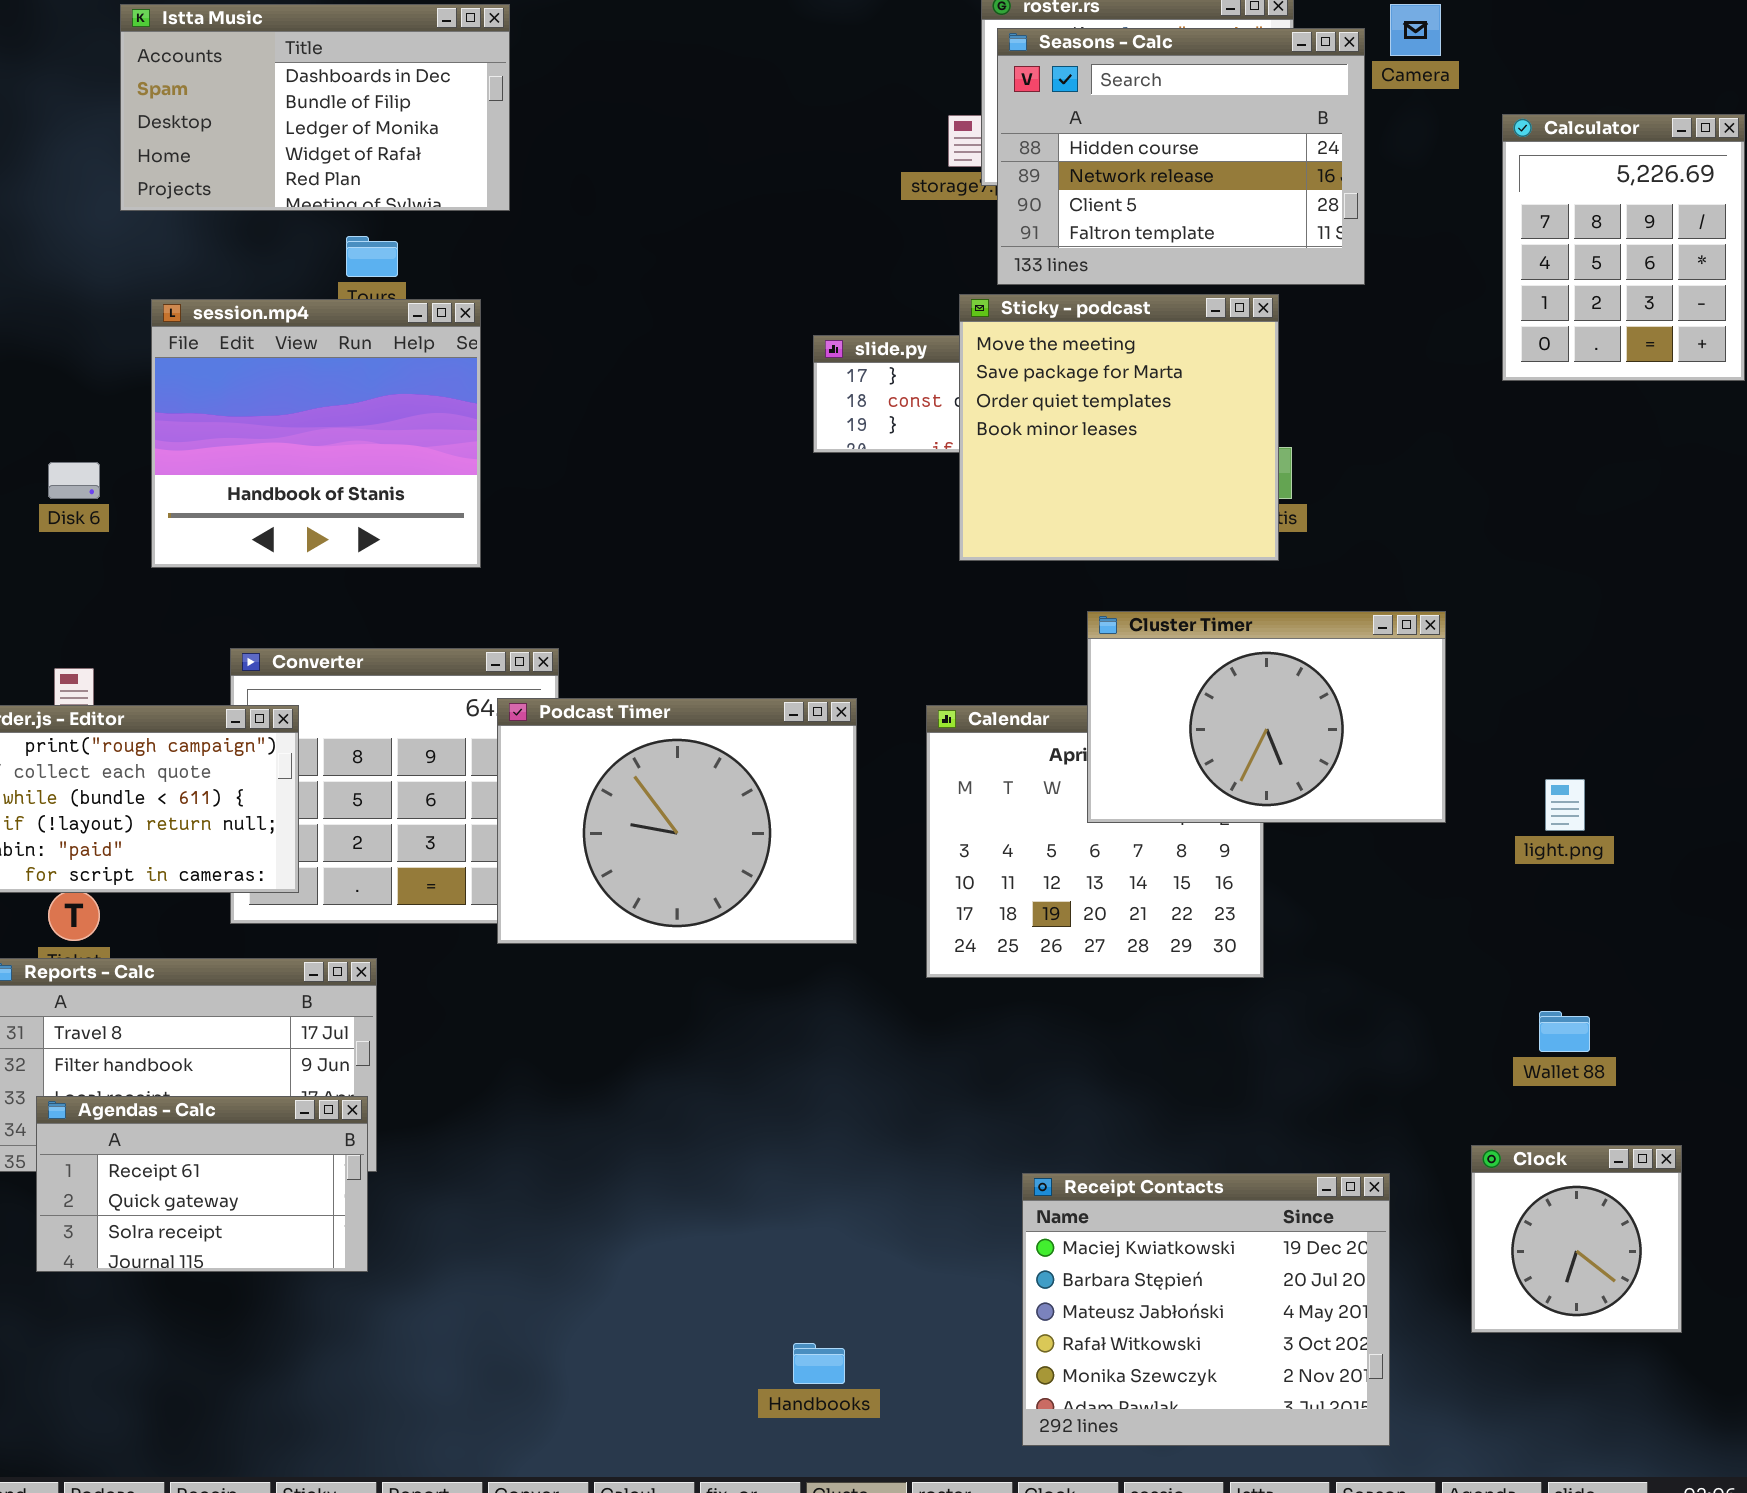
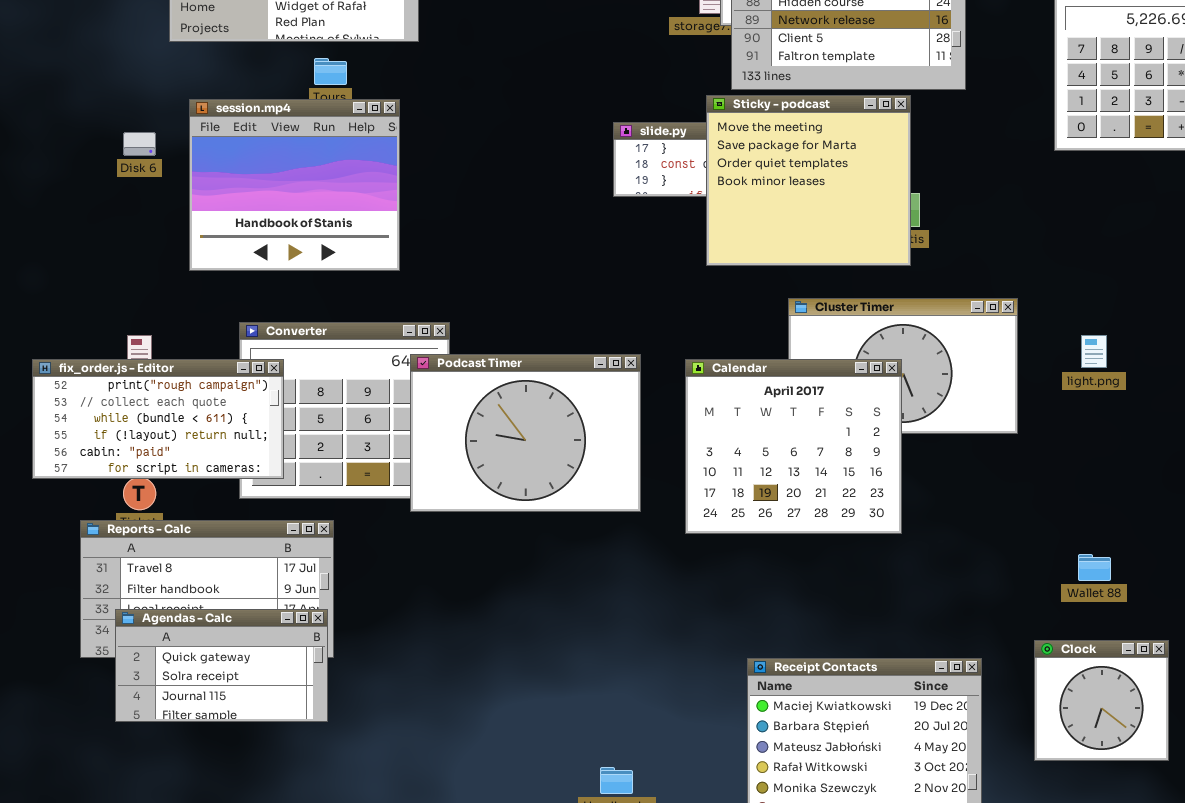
Disk 6: [48,462,100,499] -> [123,132,156,156], moved
Calendar: [926,705,1264,978] -> [685,359,902,534], raised
light.png: [1545,779,1585,831] -> [1081,335,1107,368], moved
Agendas - Calc: [36,1096,368,1272] -> [115,609,328,722], scrolled down 1 row

